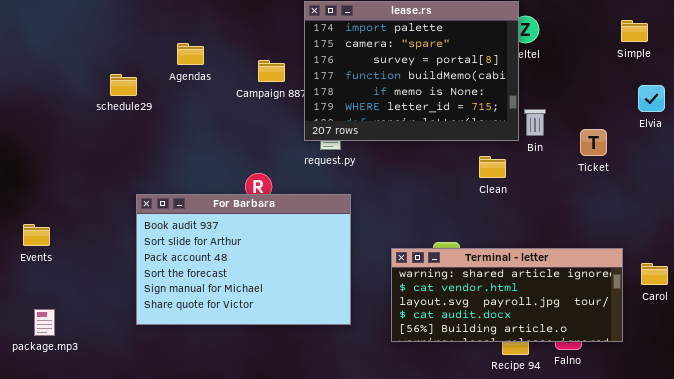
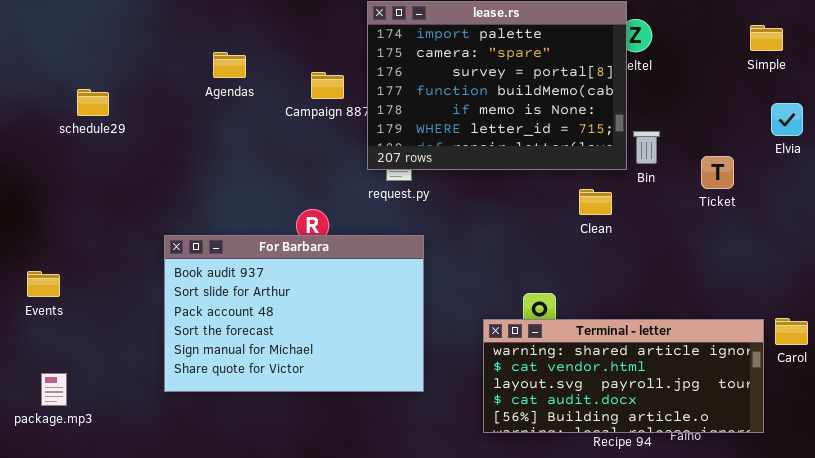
schedule29: [110,74,137,96] -> [77,89,109,116], moved
Terminal - letter: [391,248,623,342] -> [483,319,764,433], moved

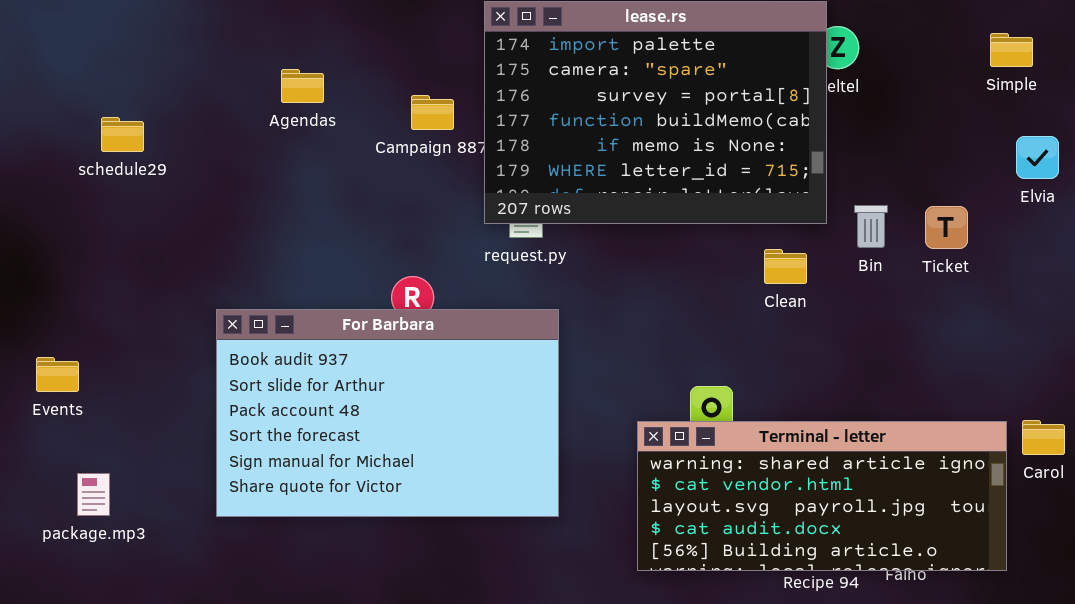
Bin: [633,131,660,164] -> [854,205,888,248], moved
package.mp3: [41,373,67,406] -> [77,473,110,516], moved

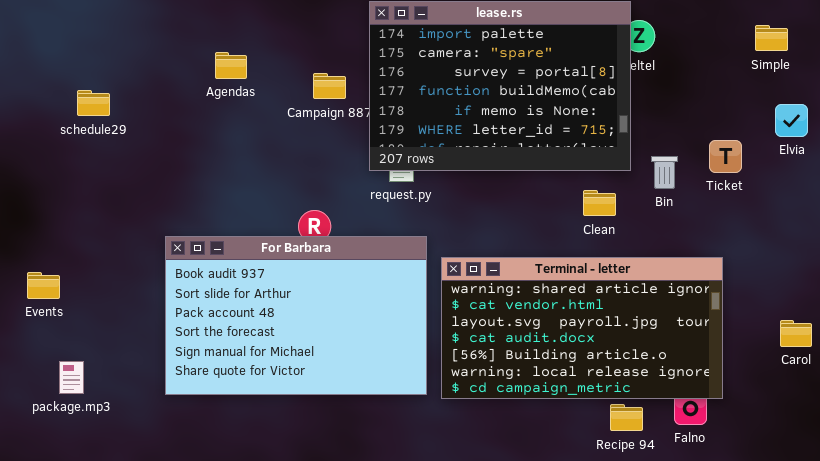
Ticket: [925,206,968,249] -> [709,140,742,173], moved
Terminal - letter: [637,421,1007,571] -> [441,257,723,399], moved, resized

